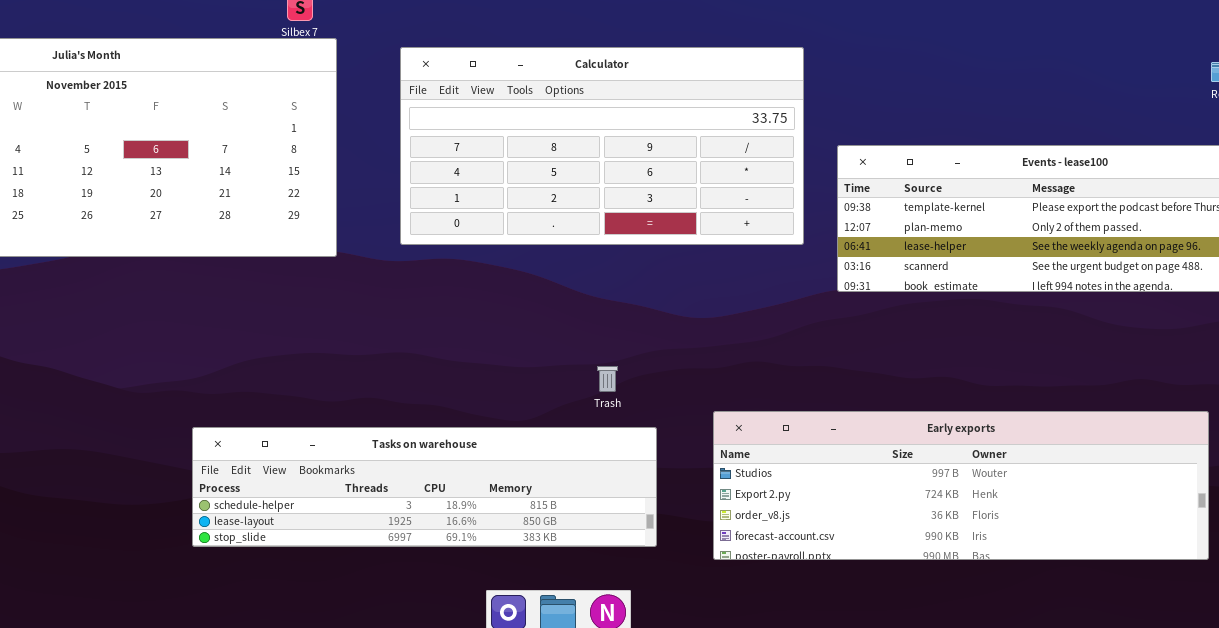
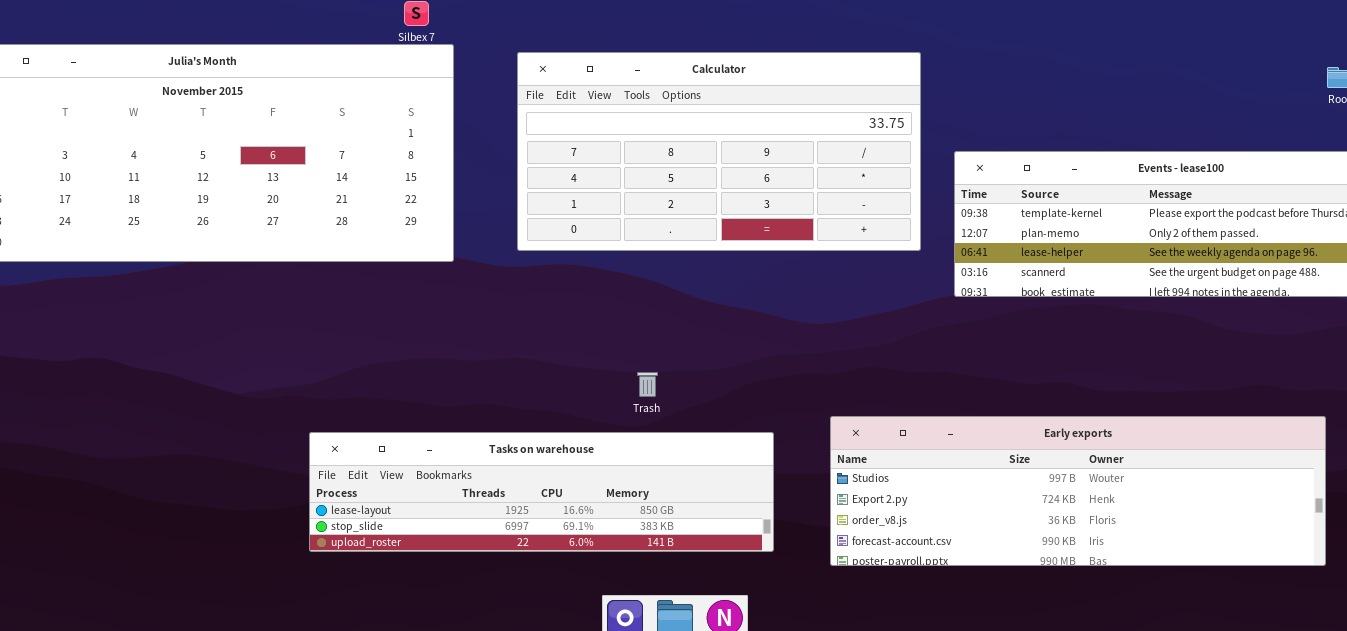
Trash: [597,366,618,392] -> [637,372,658,397], moved
Tasks on warehouse: [192,427,657,547] -> [309,432,774,552], scrolled down 1 row

